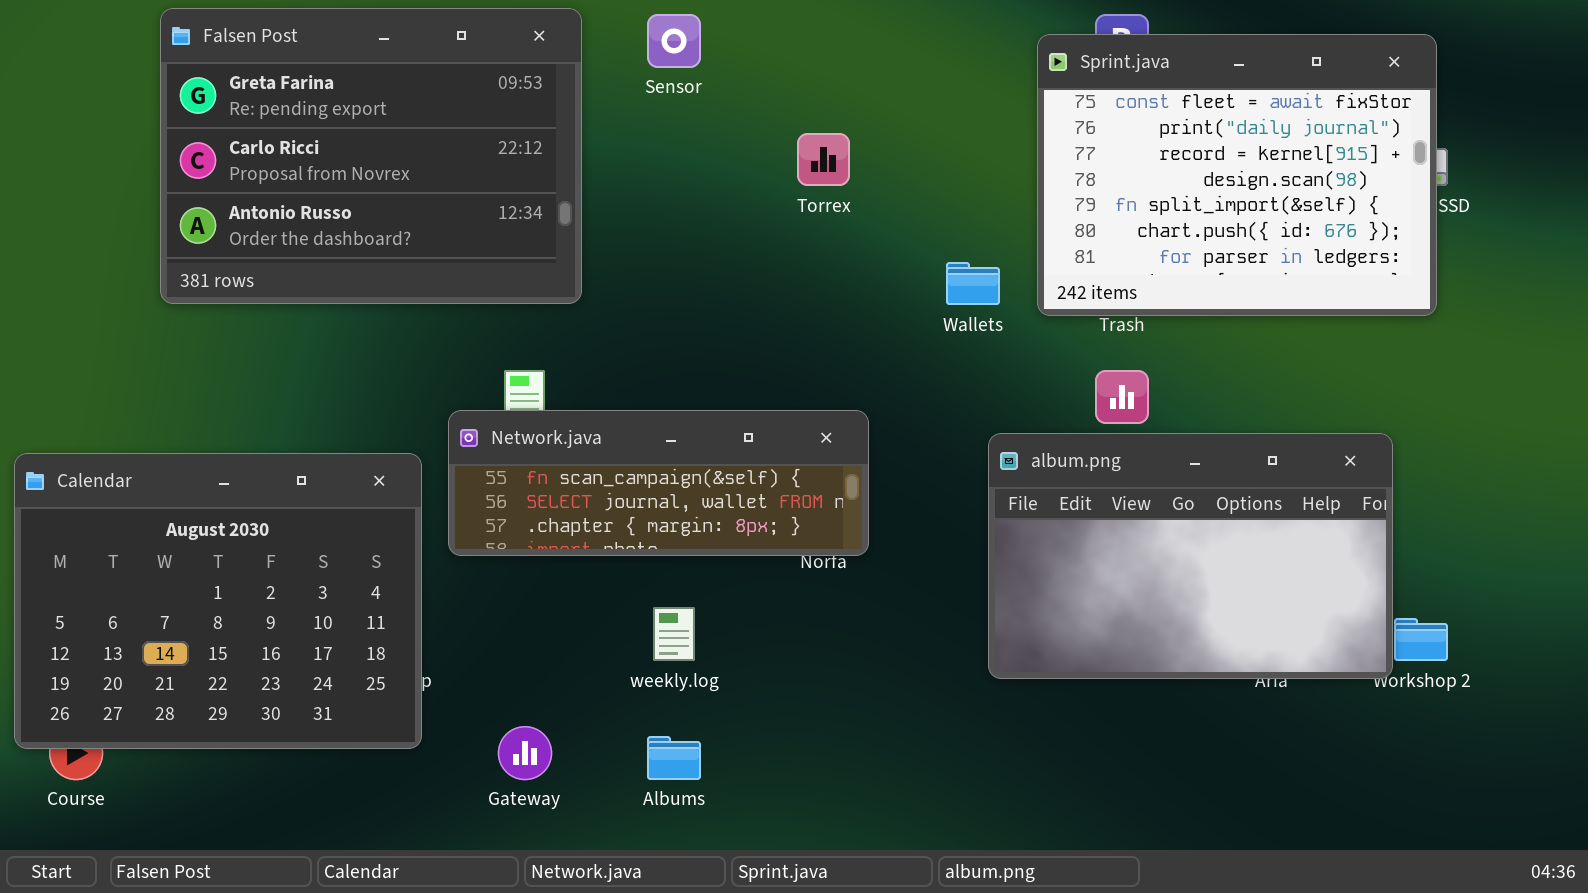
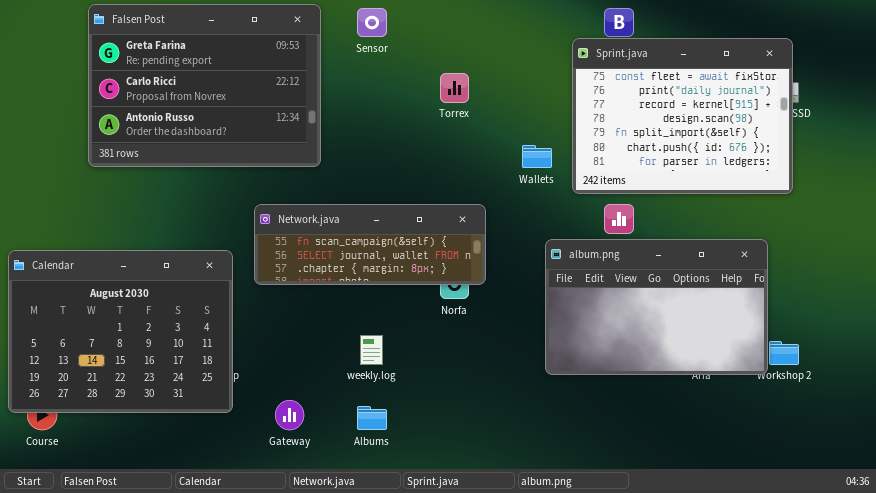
Sprint.java: [1037,34,1437,316] -> [572,38,793,194], moved
Network.java: [448,410,869,556] -> [254,204,486,285], moved

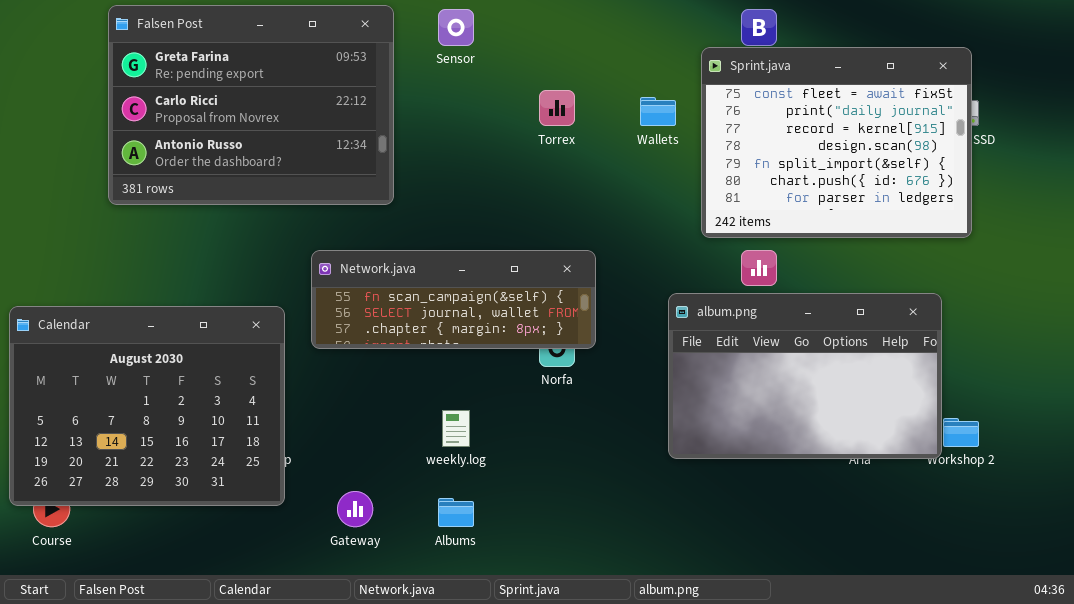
Wallets: [522,145,552,168] -> [640,97,676,126], moved

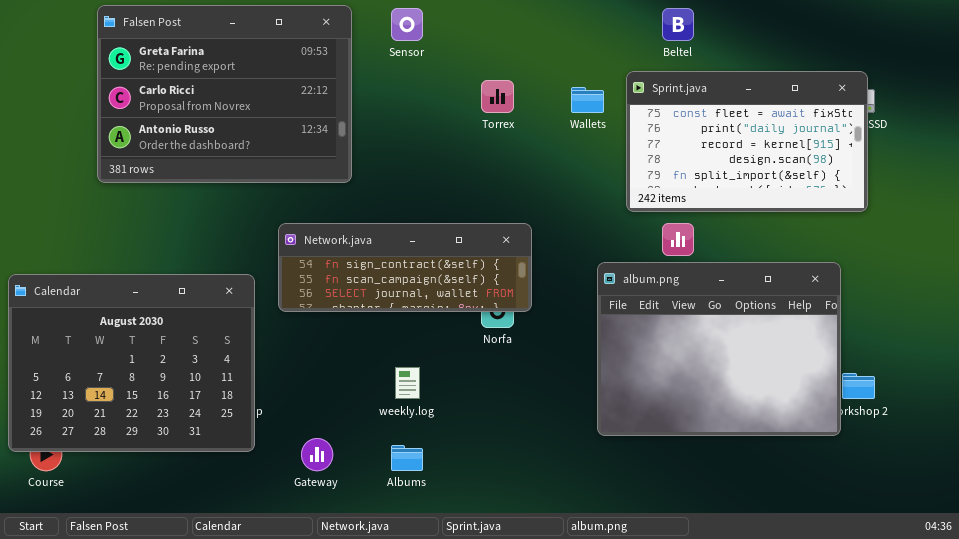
Sprint.java: [701,47,972,238] -> [626,71,868,212], resized
Network.java: [311,250,596,349] -> [278,223,532,312], scrolled up 1 row
album.png: [668,293,942,459] -> [597,262,841,436], resized

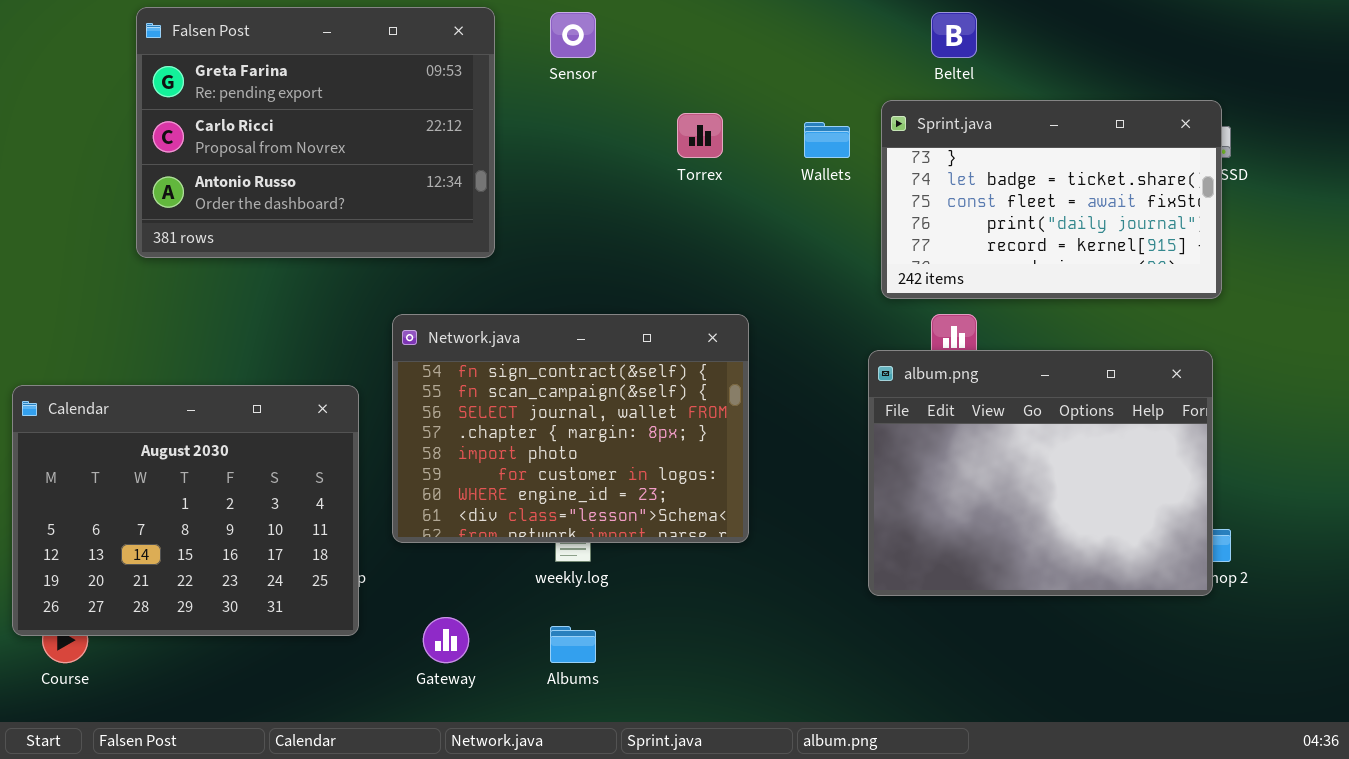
Sprint.java: [626,71,868,212] -> [881,100,1222,299], scrolled up 2 rows
Network.java: [278,223,532,312] -> [392,314,749,543], resized
album.png: [597,262,841,436] -> [868,350,1213,596], moved

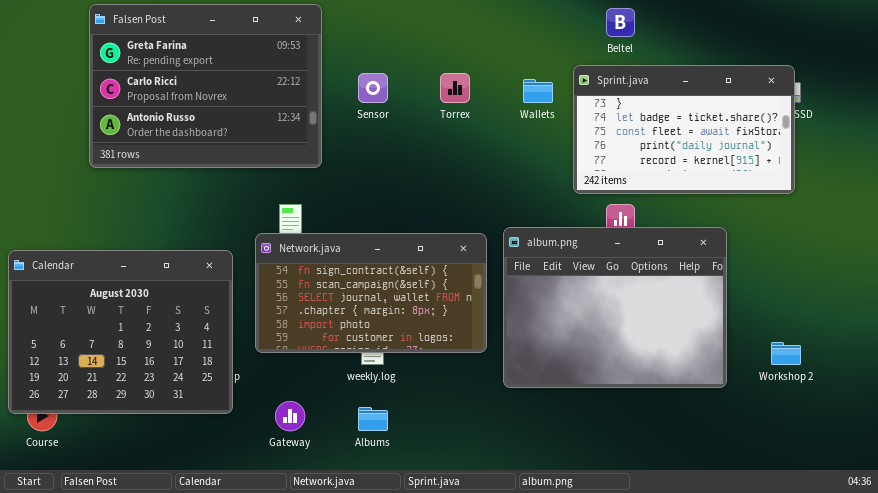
Sensor: [550,12,596,58] -> [358,73,388,103], moved
Network.java: [392,314,749,543] -> [255,233,487,353], resized
album.png: [868,350,1213,596] -> [503,227,727,388], moved

